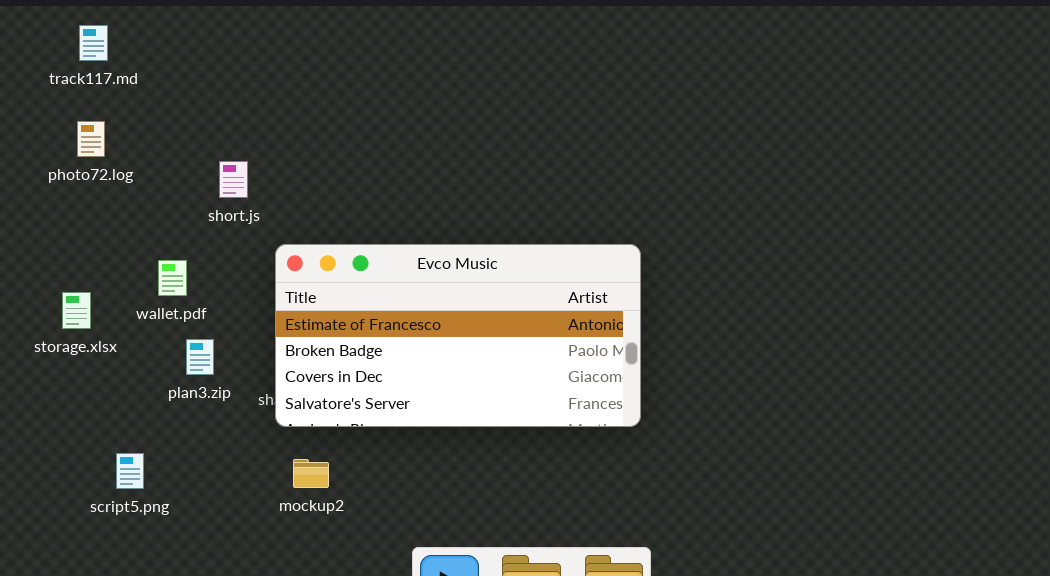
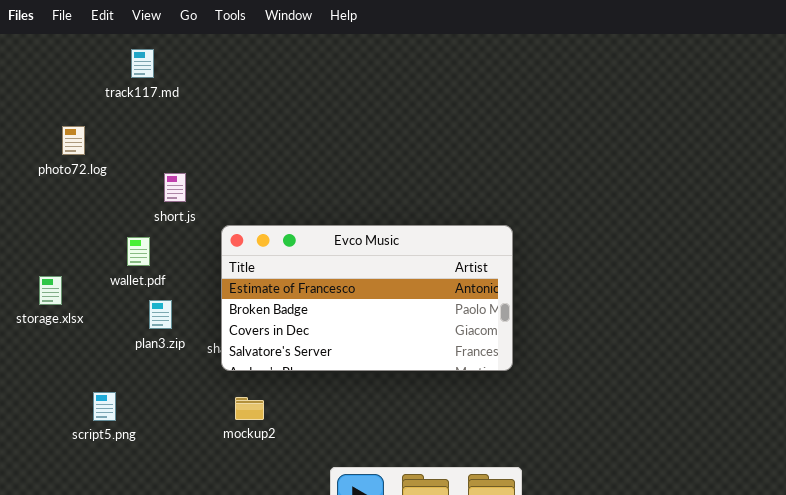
track117.md: [79,25,108,61] -> [131,49,154,78], moved
short.js: [219,161,248,198] -> [164,173,186,202], moved
storage.xlsx: [62,292,91,329] -> [39,276,62,305], moved

